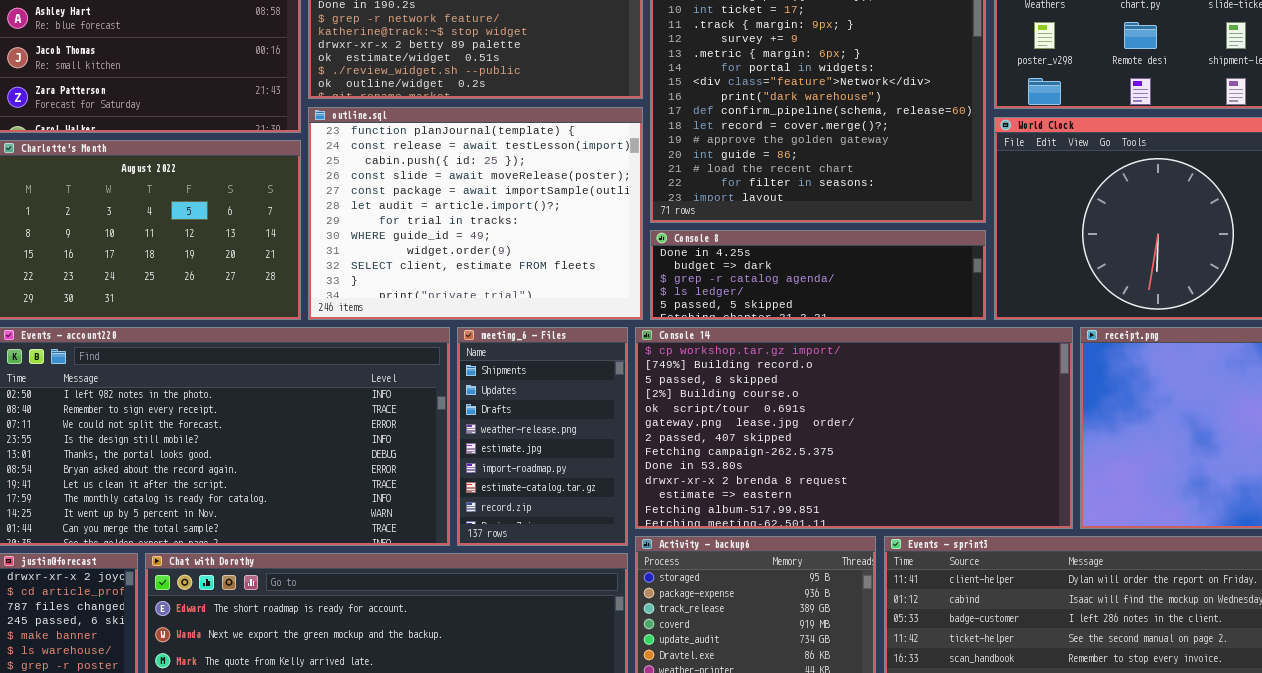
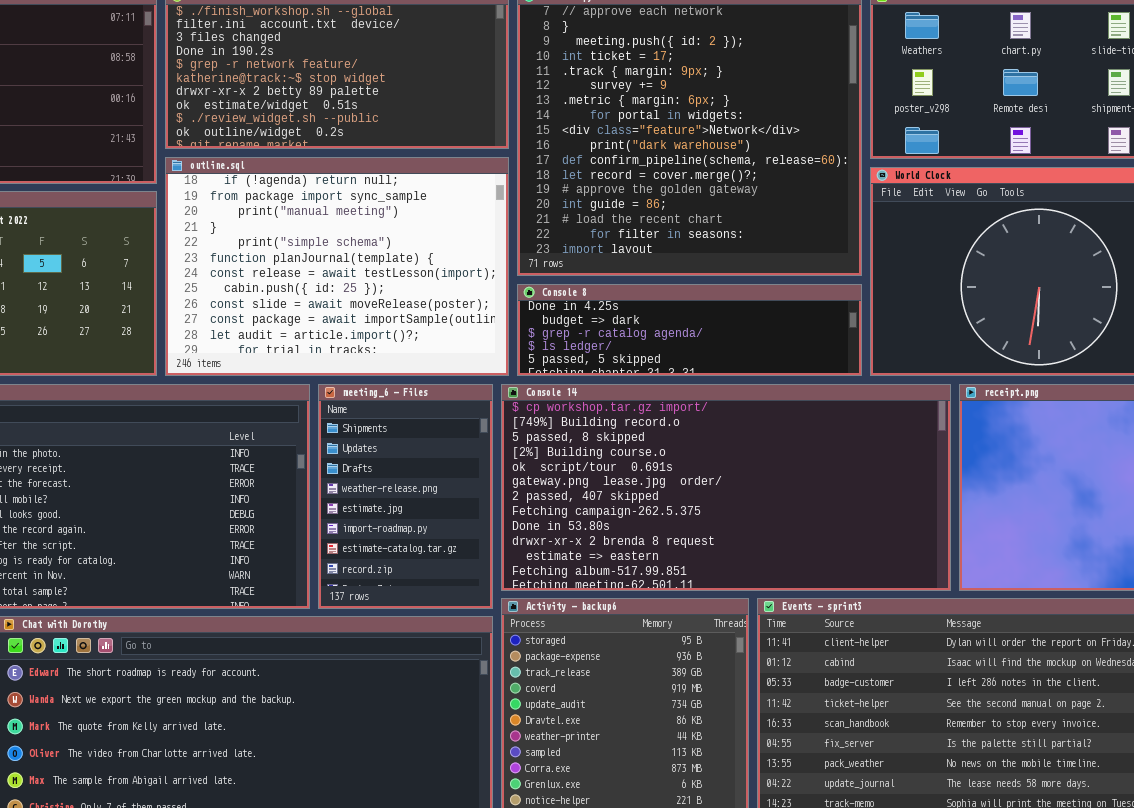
outline.sql: [308,107,643,320] -> [165,157,509,376], scrolled up 5 rows

